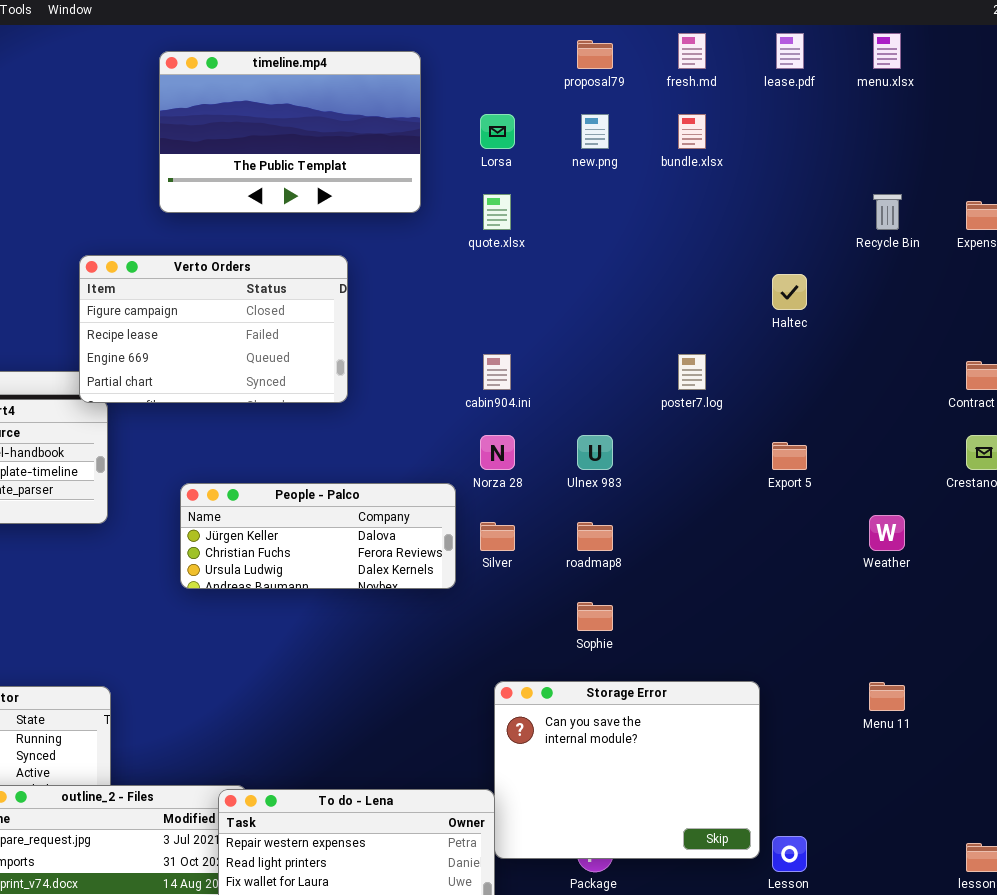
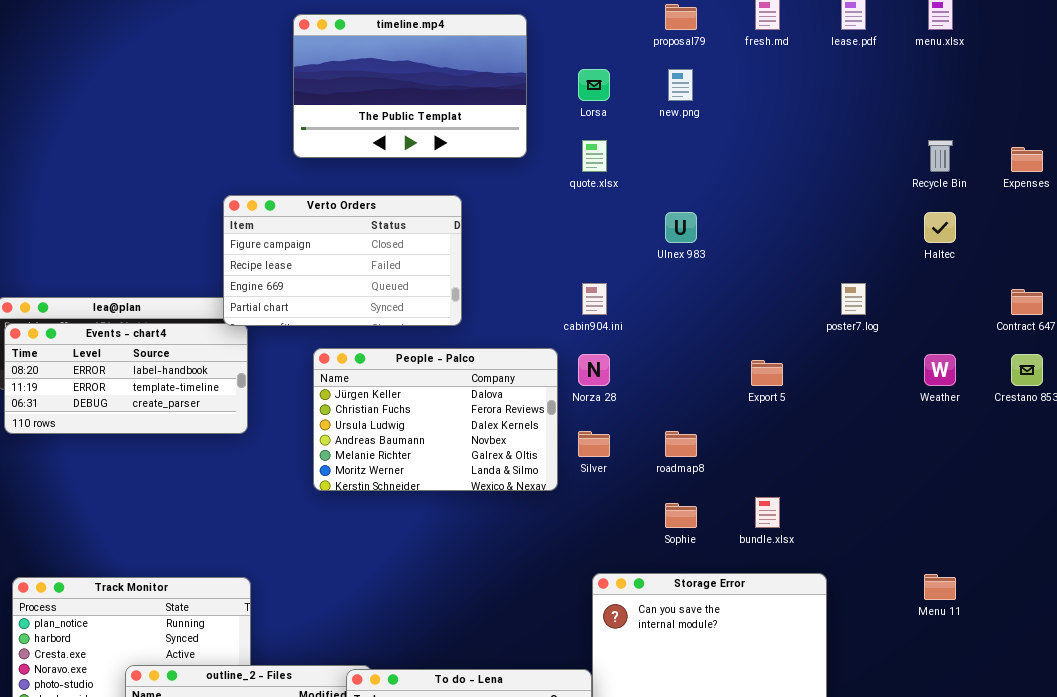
bundle.xlsx: [678,114,706,149] -> [755,497,780,528], moved
Haltec: [772,274,807,310] -> [924,212,956,243], moved
poster7.log: [678,354,706,390] -> [841,283,866,315], moved
Ulnex 983: [577,435,613,470] -> [665,212,697,243], moved
Export 5: [772,442,807,470] -> [751,360,783,386], moved
People - Palco: [180,483,456,589] -> [313,348,558,491], resized
Weather: [869,515,905,551] -> [924,354,956,386], moved

